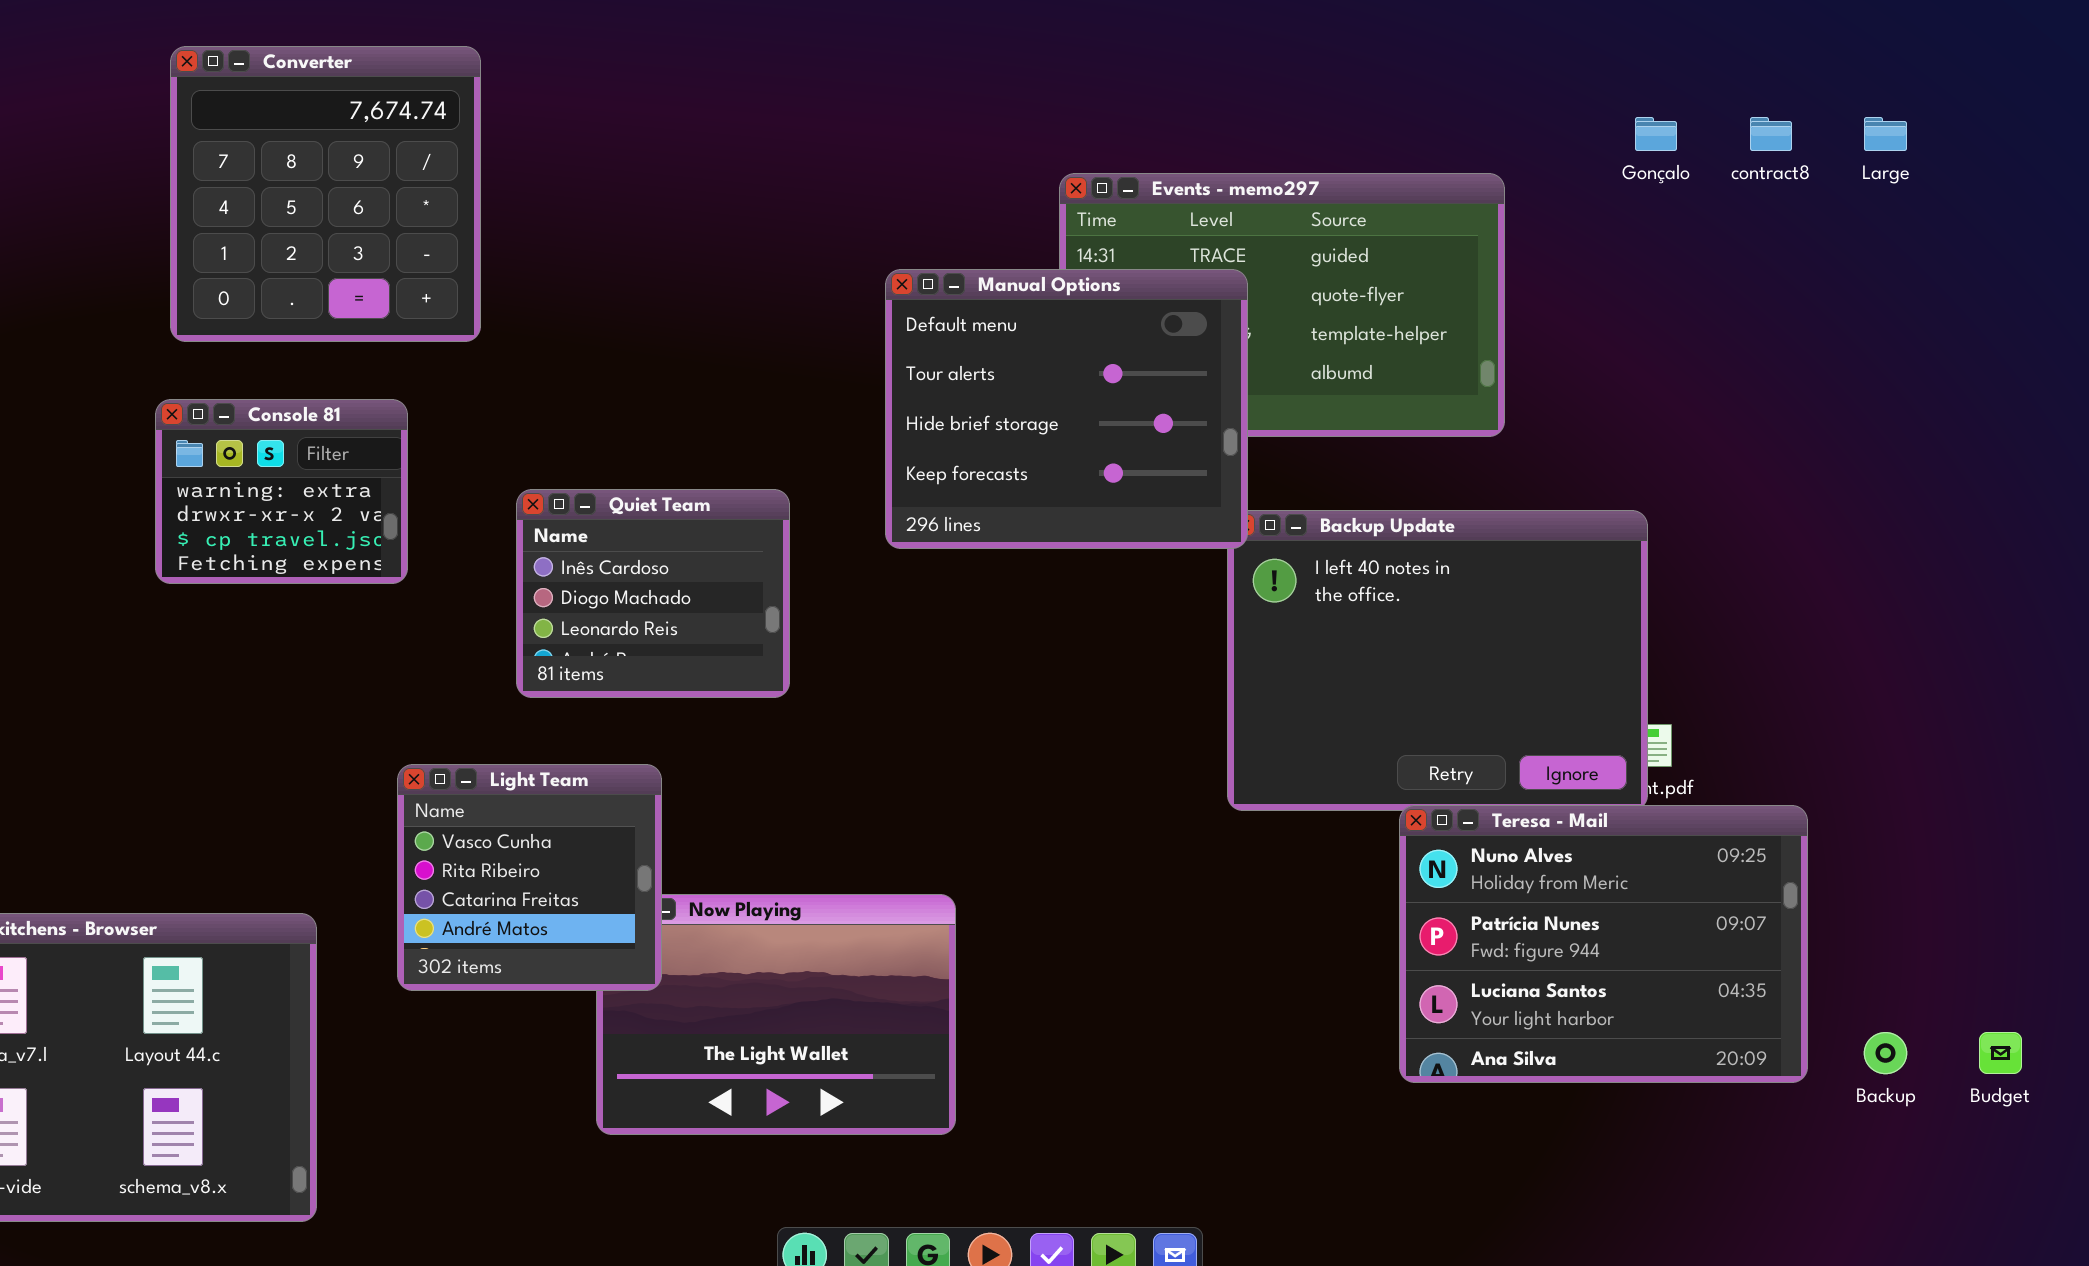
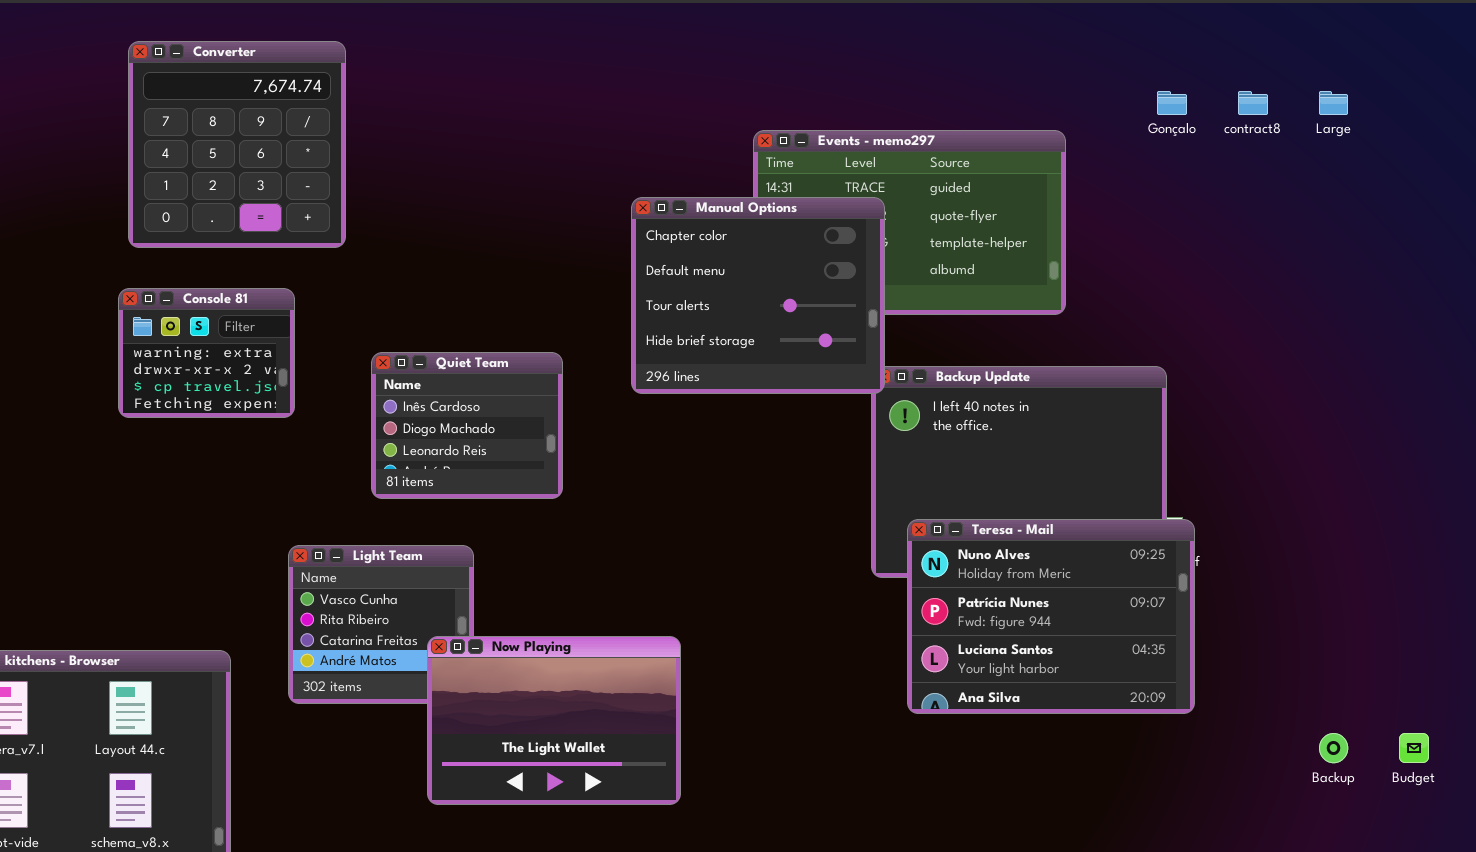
Manual Options: [885,269,1248,549] -> [631,197,885,394], scrolled up 1 row
Teresa - Mail: [1399,805,1808,1083] -> [907,519,1195,714], moved
Now Playing: [596,894,956,1135] -> [427,636,681,805], raised

